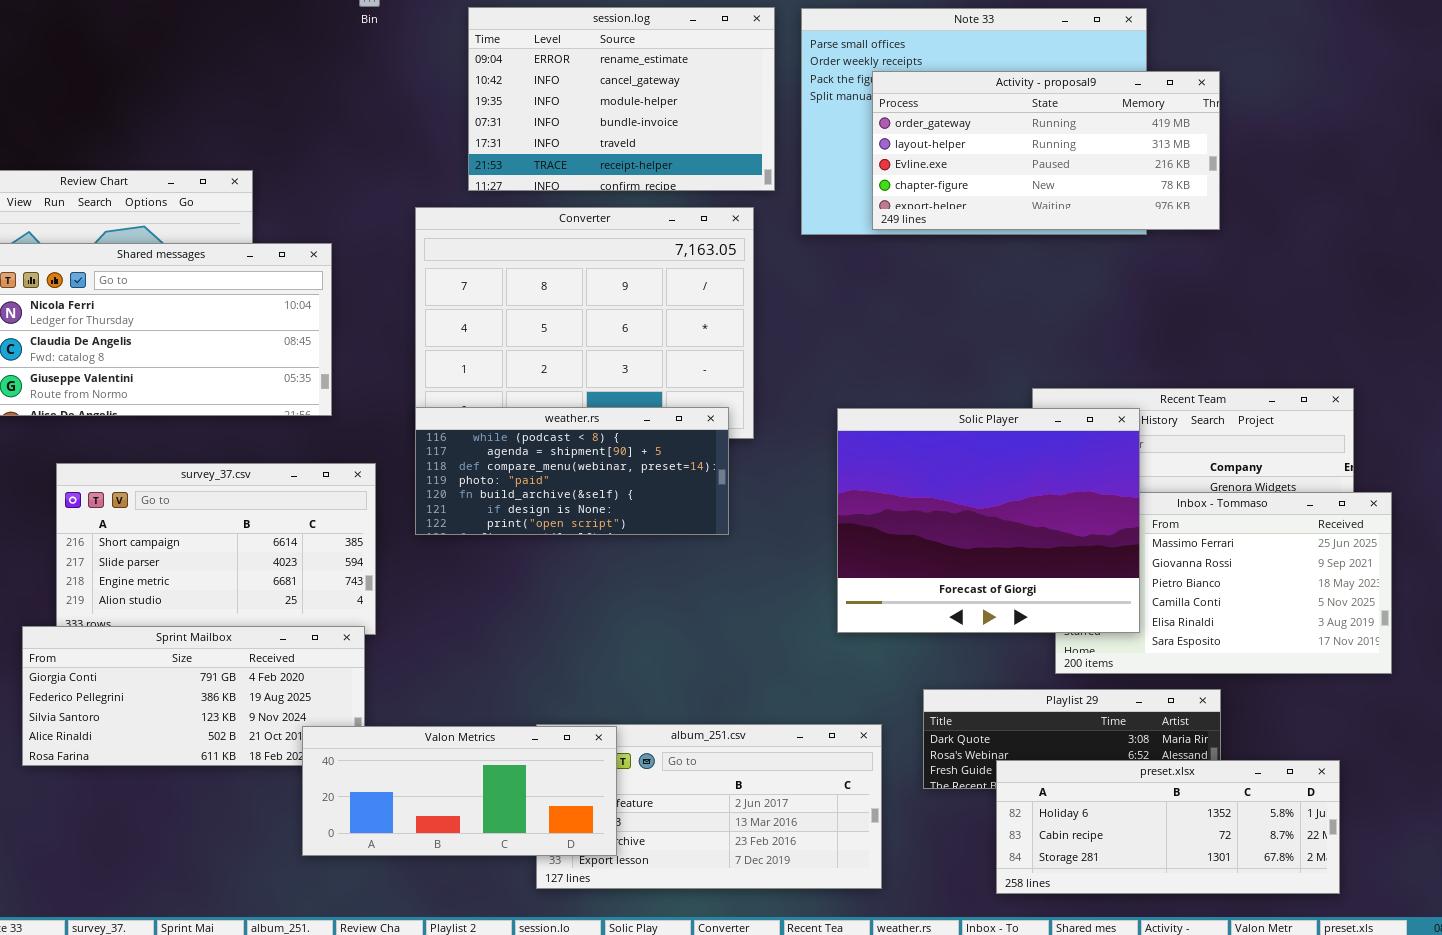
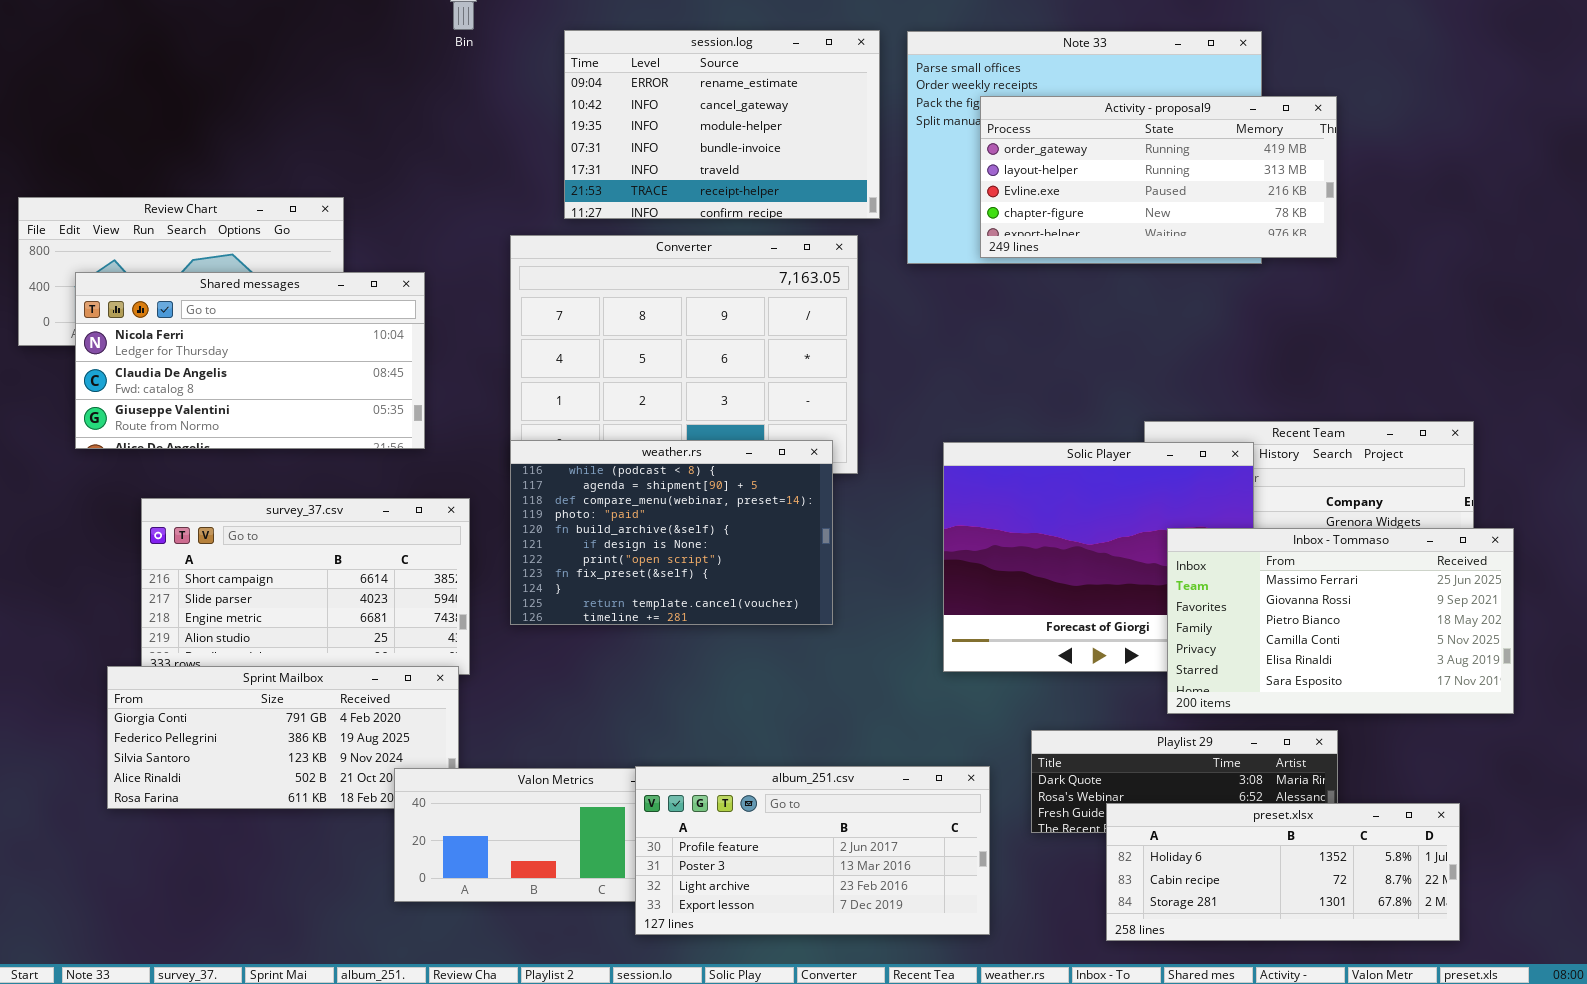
weather.rs: [415,407,729,535] -> [510,440,833,625], resized
Inbox - Tommaso: [1055,492,1392,674] -> [1167,528,1514,714], raised
album_251.csv: [536,724,882,889] -> [635,766,990,935], raised

